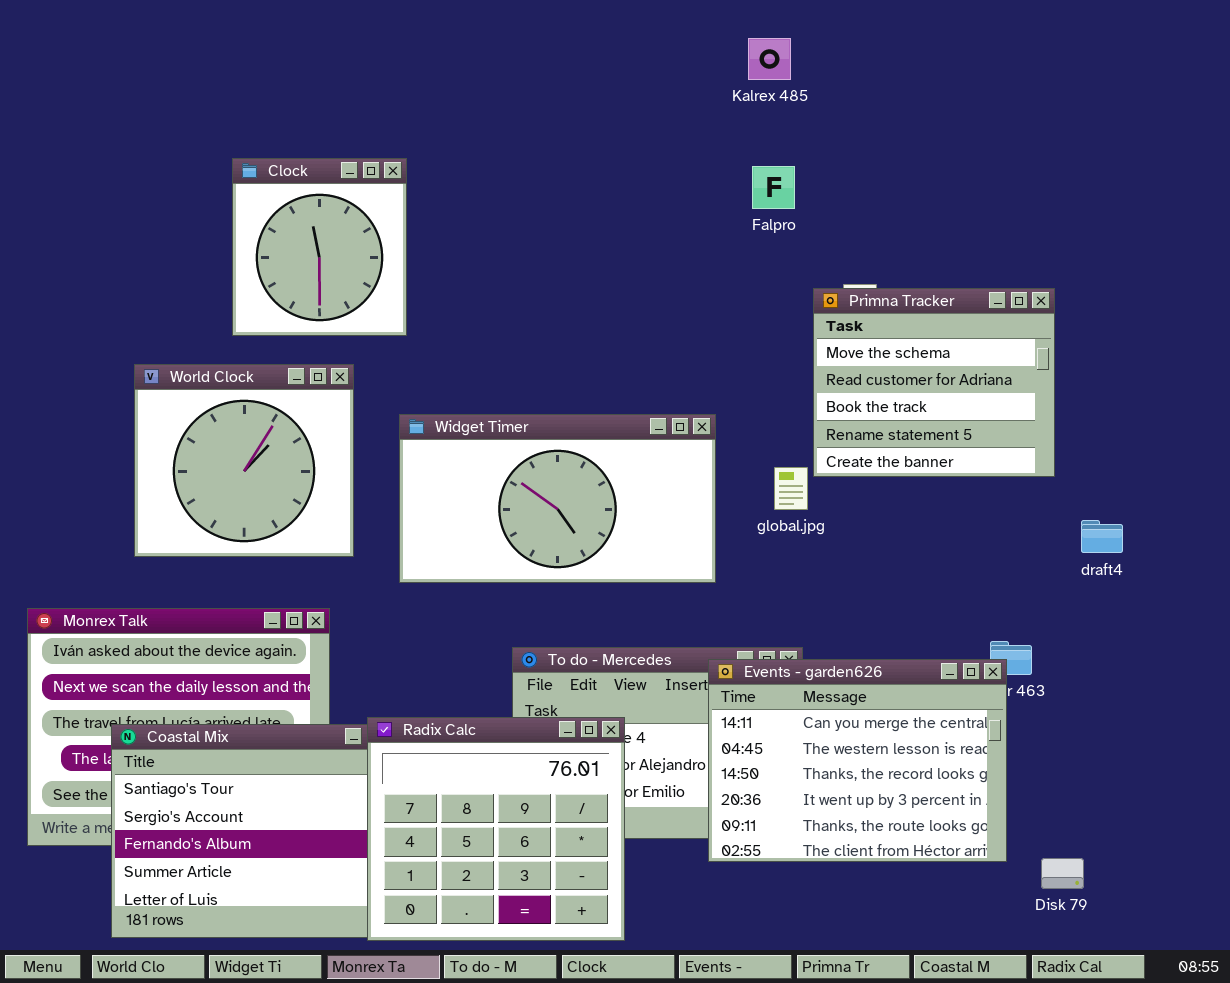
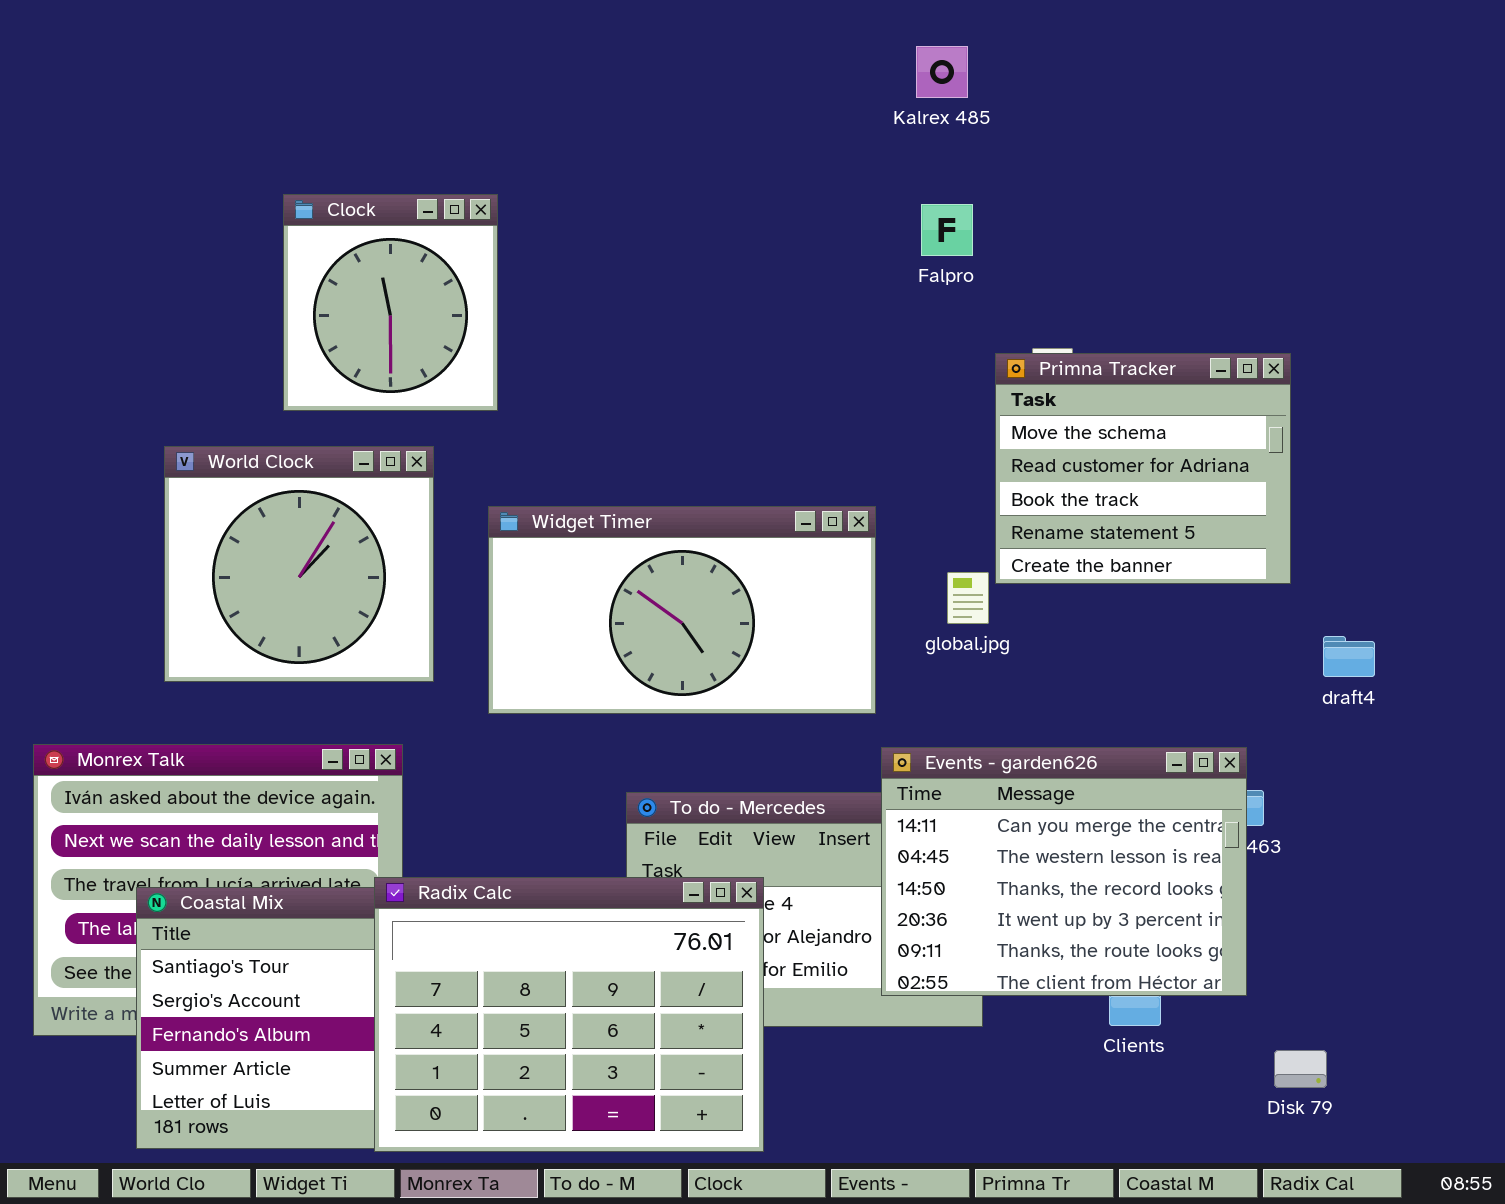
Events - garden626: [708,659,1007,862] -> [881,747,1247,996], moved
Radix Calc: [367,717,625,941] -> [374,877,764,1152], resized

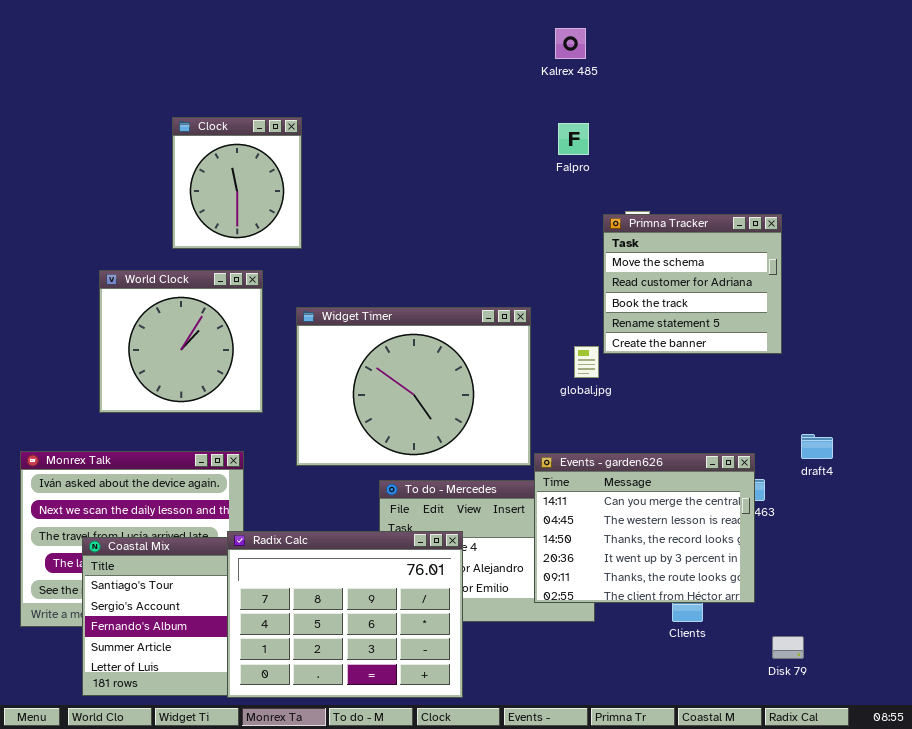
Widget Timer: [488,506,876,714] -> [296,307,531,466], resized
draft4: [1323,636,1375,677] -> [801,434,833,459], moved

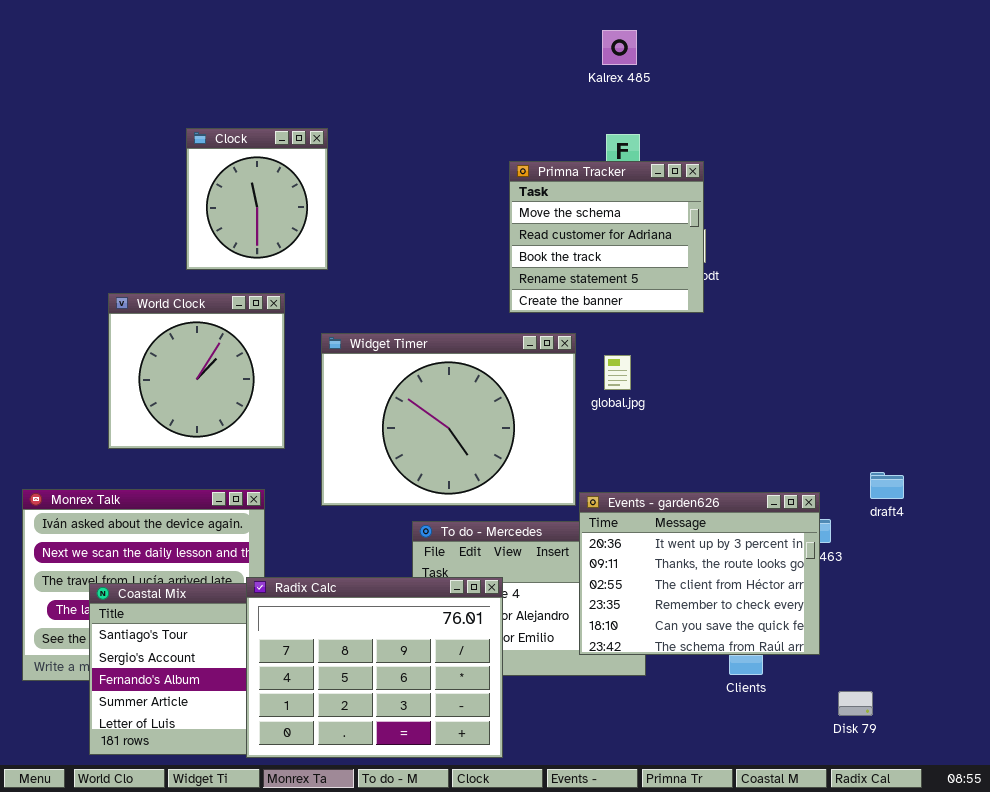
Primna Tracker: [603,214,782,354] -> [509,161,704,313], moved
global.jpg: [574,346,599,378] -> [604,355,631,390], moved
Events - garden626: [534,453,755,603] -> [579,492,820,655], scrolled down 3 rows

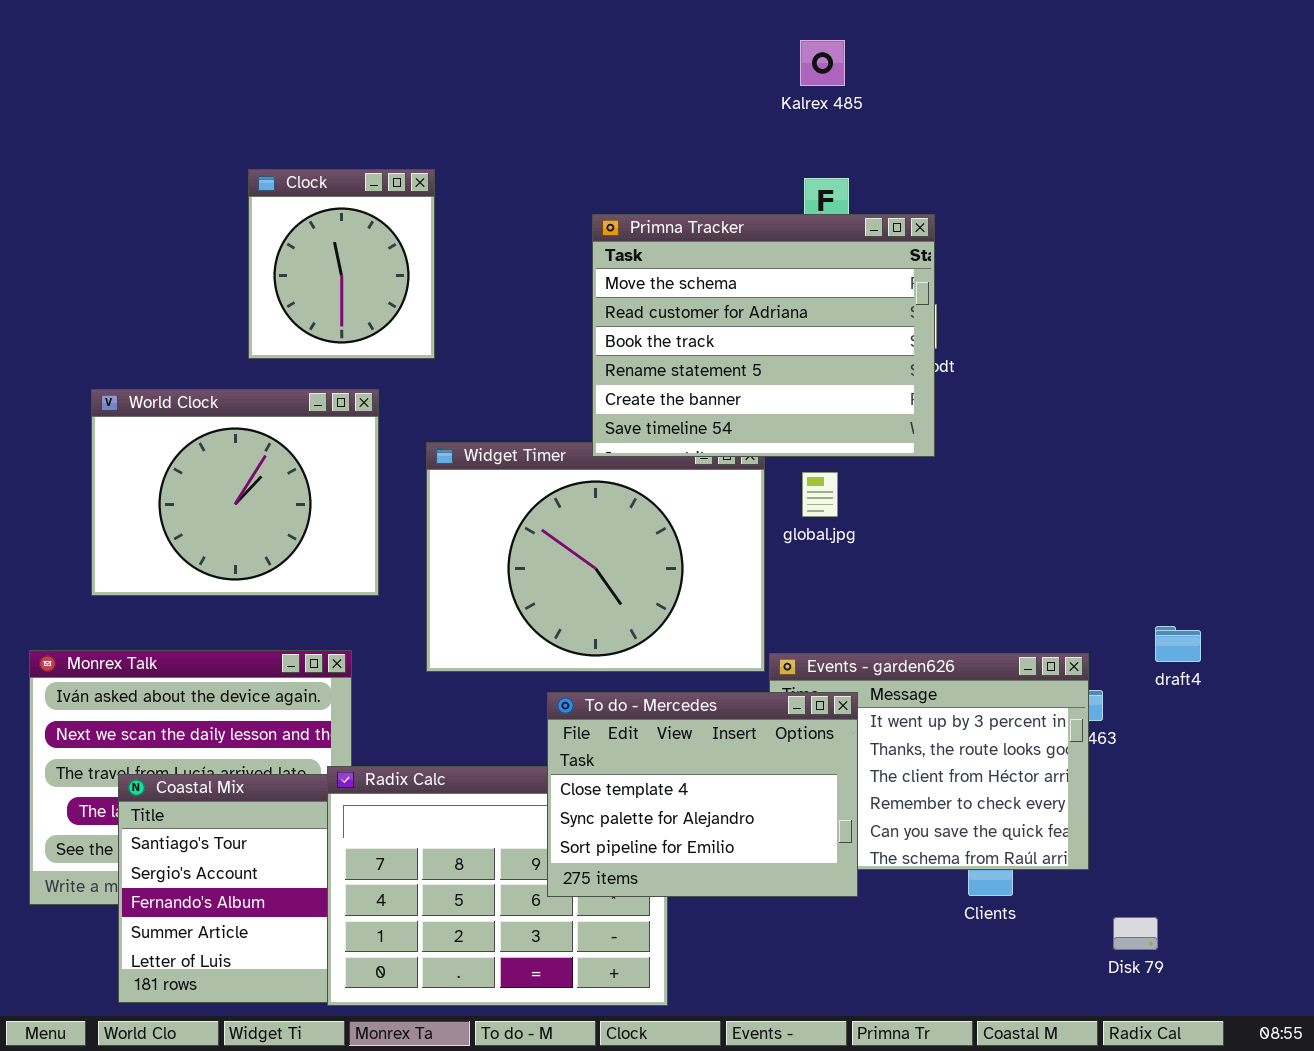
Primna Tracker: [509,161,704,313] -> [592,214,935,457], resized
World Clock: [108,293,285,449] -> [91,389,379,596], resized
To do - Mercedes: [412,521,646,676] -> [547,692,858,897], raised

